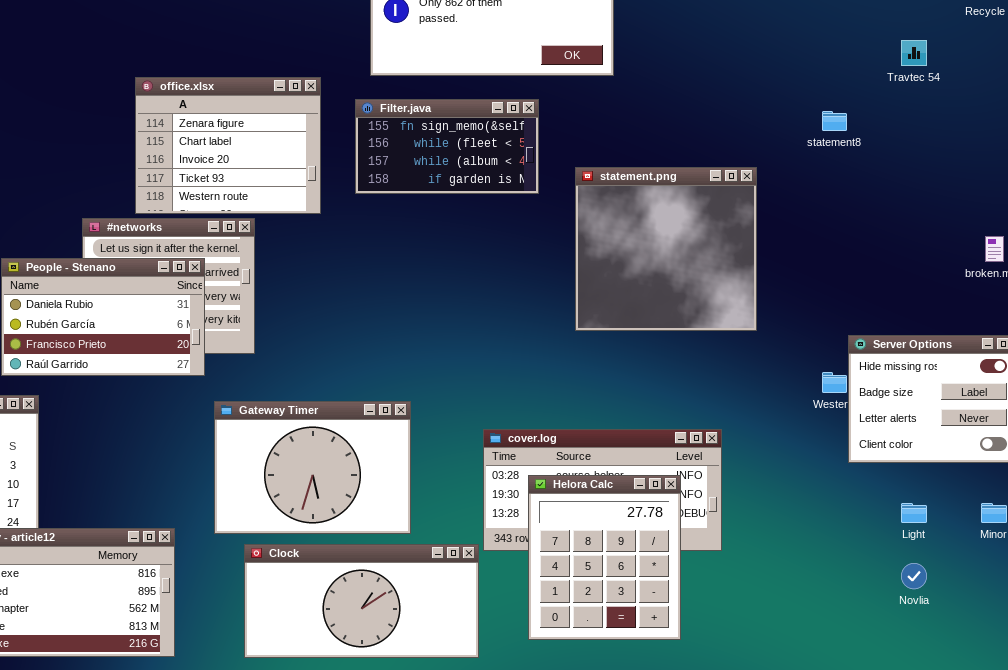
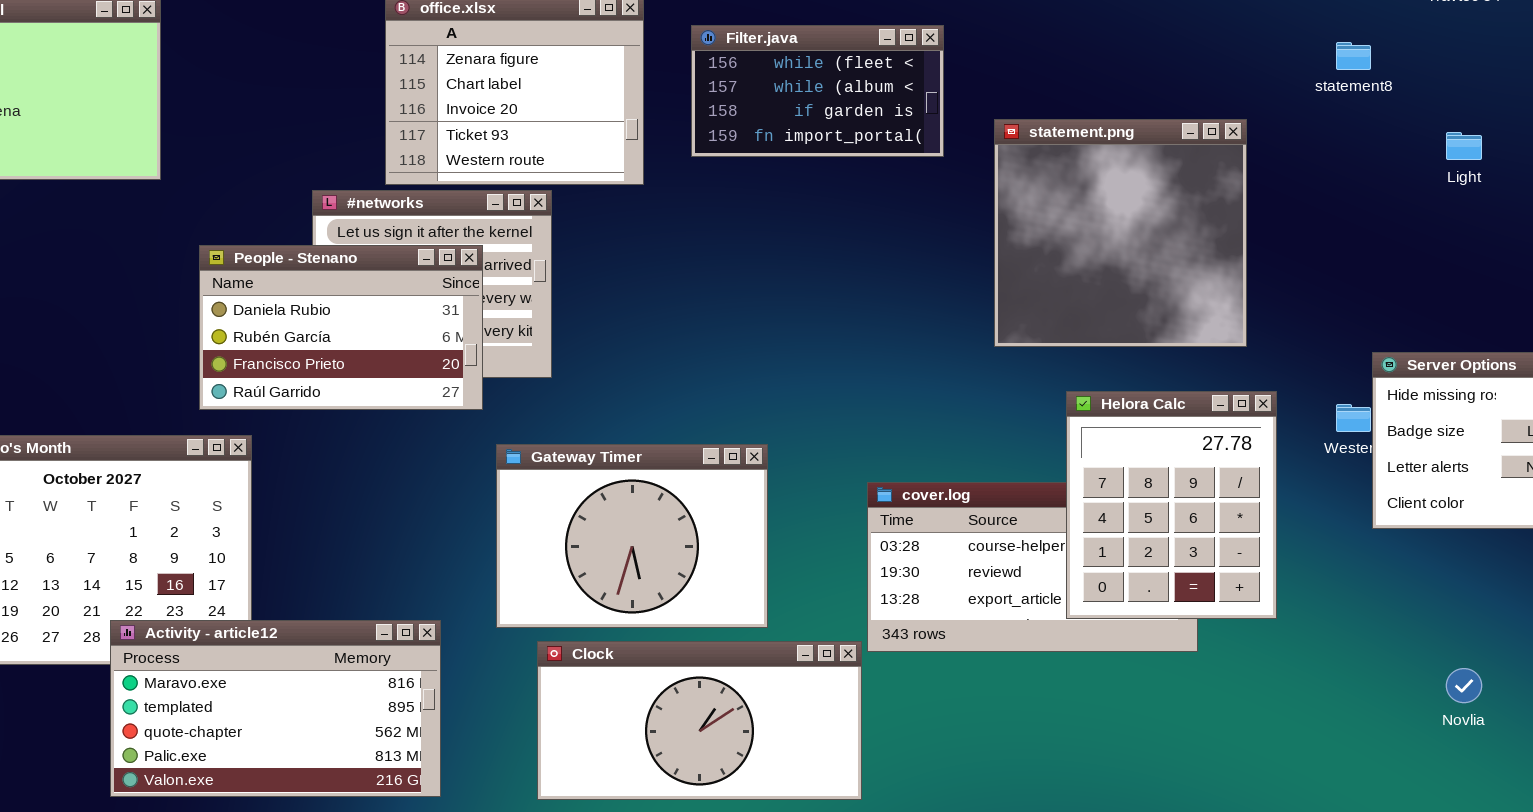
Filter.java: [355,99,539,194] -> [691,25,944,157], scrolled down 1 row
Helora Calc: [528,475,681,640] -> [1066,391,1277,619], moved
Light: [901,503,927,523] -> [1446,132,1482,160], moved

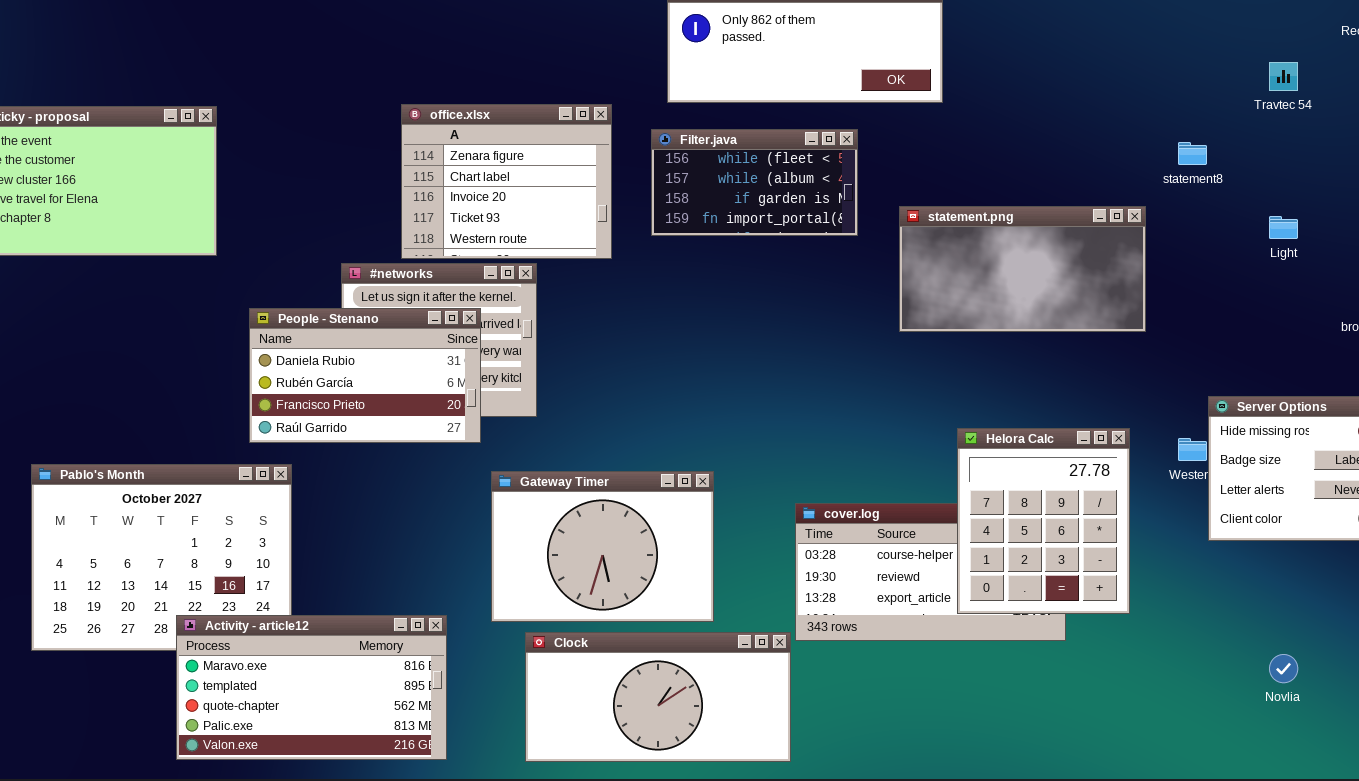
statement.png: [994,119,1247,347] -> [899,206,1146,332], resized

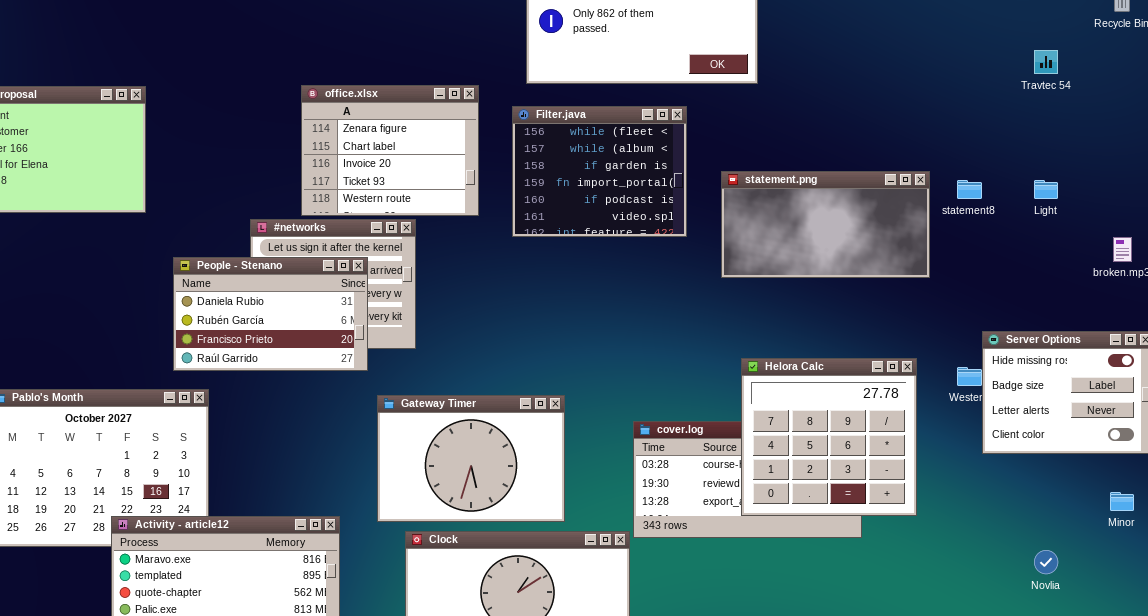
Filter.java: [651,129,858,236] -> [512,106,687,237], resized
statement8: [1178,142,1207,165] -> [957,180,982,199], moved
Helora Calc: [957,428,1130,614] -> [741,358,917,516], resized

